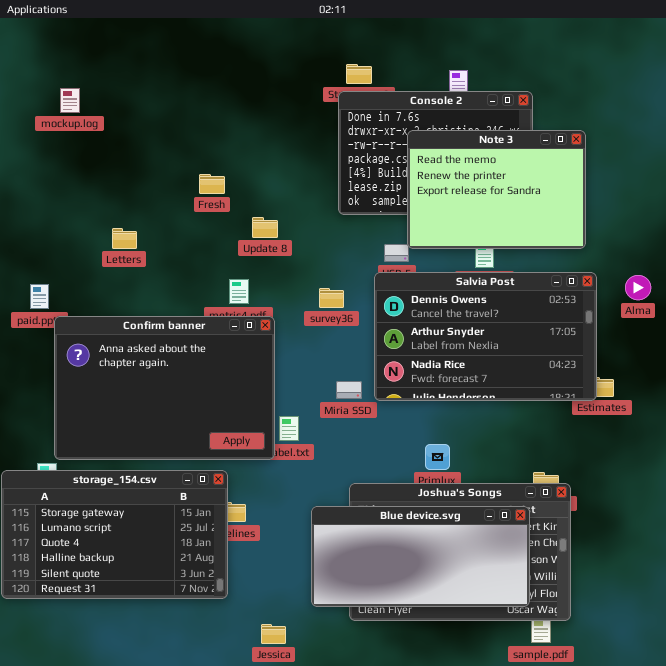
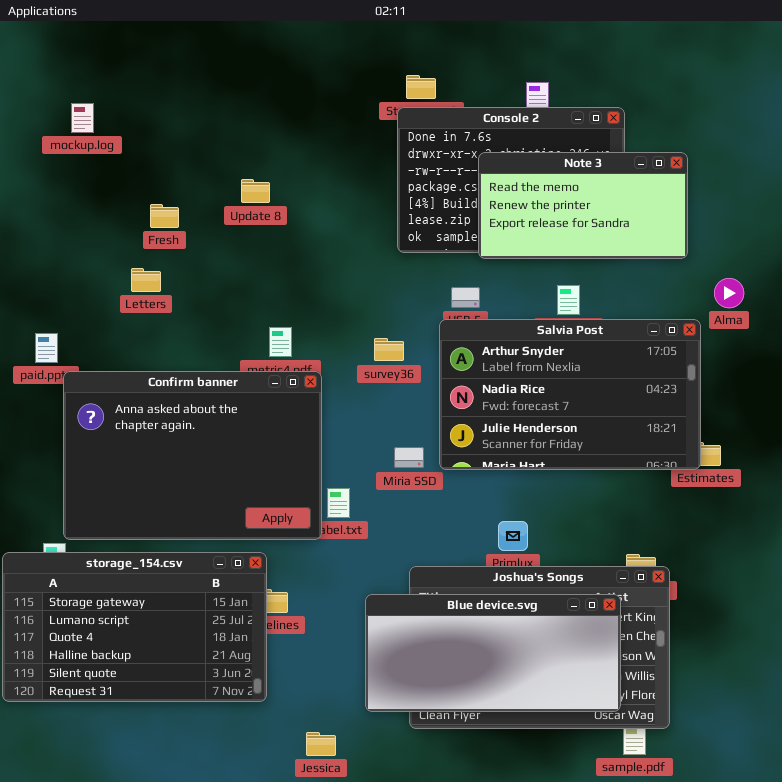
Note 3: [407,130,586,249] -> [478,152,688,259], resized
Fresh: [199,174,225,194] -> [150,204,179,228], moved
Update 8: [252,217,278,238] -> [241,179,270,203], moved
Salvia Post: [374,272,597,401] -> [439,319,701,470], scrolled down 1 row
Alma: [625,275,651,300] -> [714,278,744,308], moved

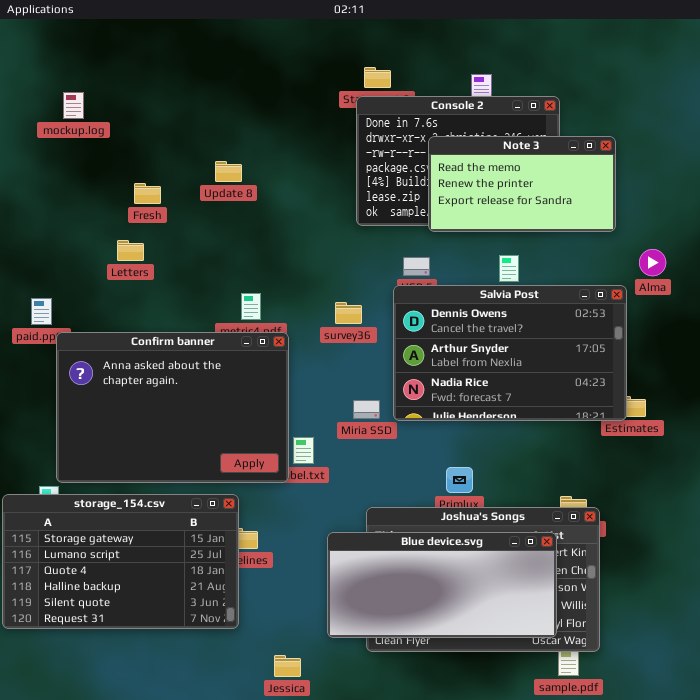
Salvia Post: [439,319,701,470] -> [393,285,627,421], scrolled up 1 row

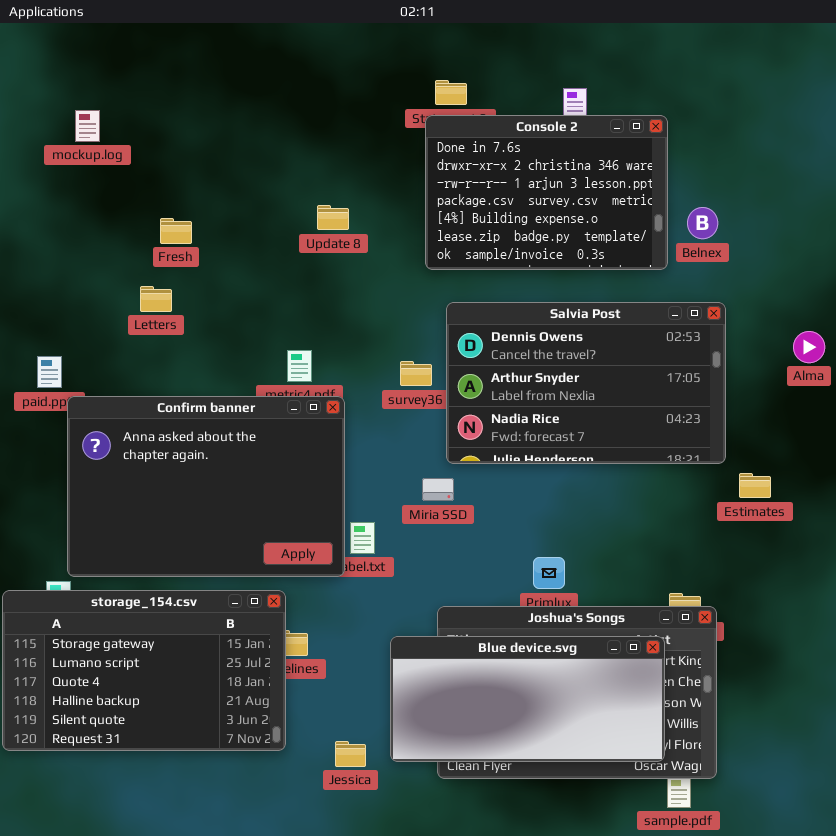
Note 3: [428,136,616,232] -> none, closed
Update 8: [215,161,242,182] -> [317,205,349,230], moved
Alma: [639,249,666,276] -> [793,331,825,363], moved
Salvia Post: [393,285,627,421] -> [446,302,726,464], moved
Jessica: [274,655,301,677] -> [335,741,366,767], moved

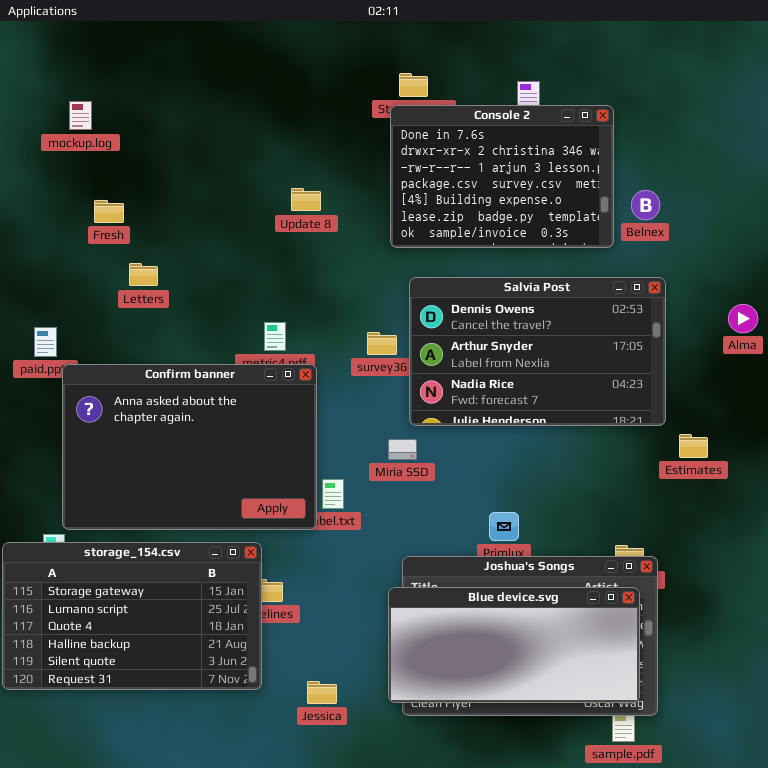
Fresh: [160,218,192,244] -> [94,200,124,223], moved
Blue device.svg: [390,636,665,762] -> [388,587,640,703], moved

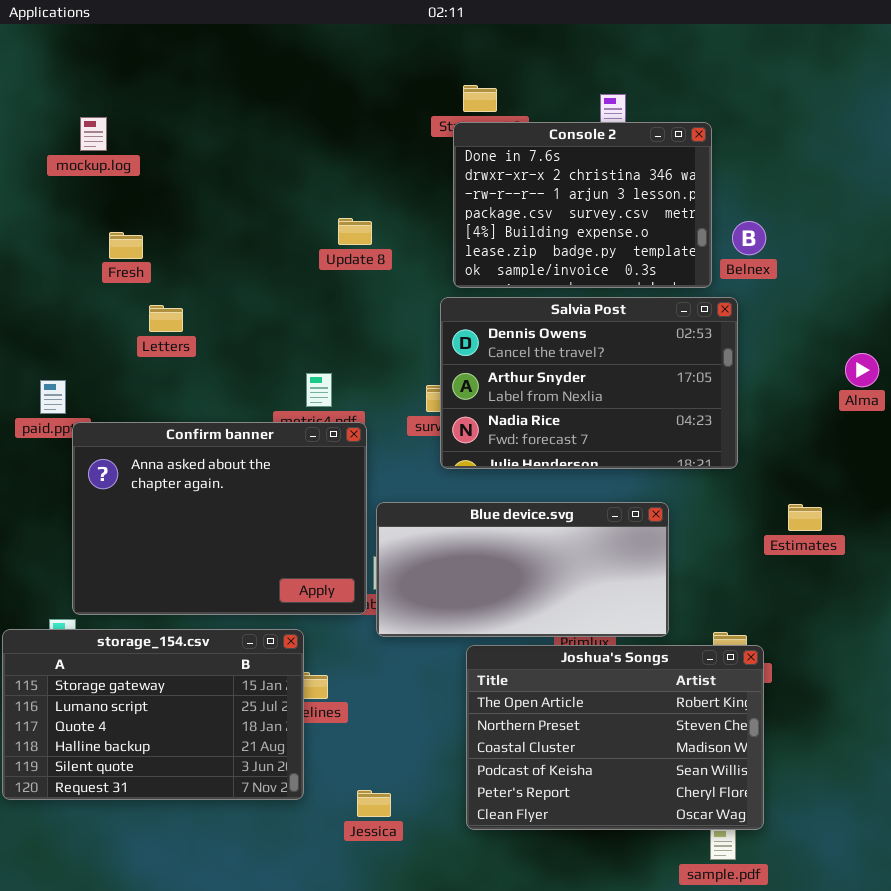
Salvia Post: [409,277,666,426] -> [440,297,738,469], moved
Blue device.svg: [388,587,640,703] -> [376,502,669,637], moved

